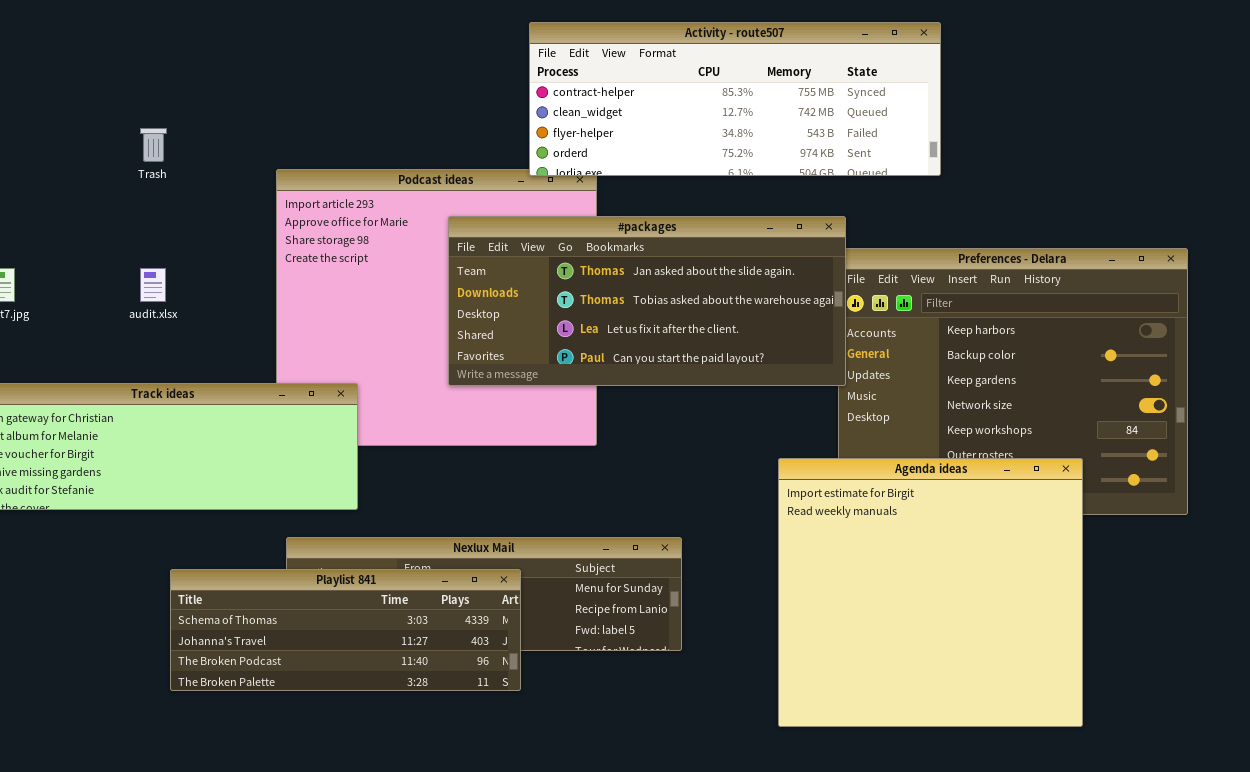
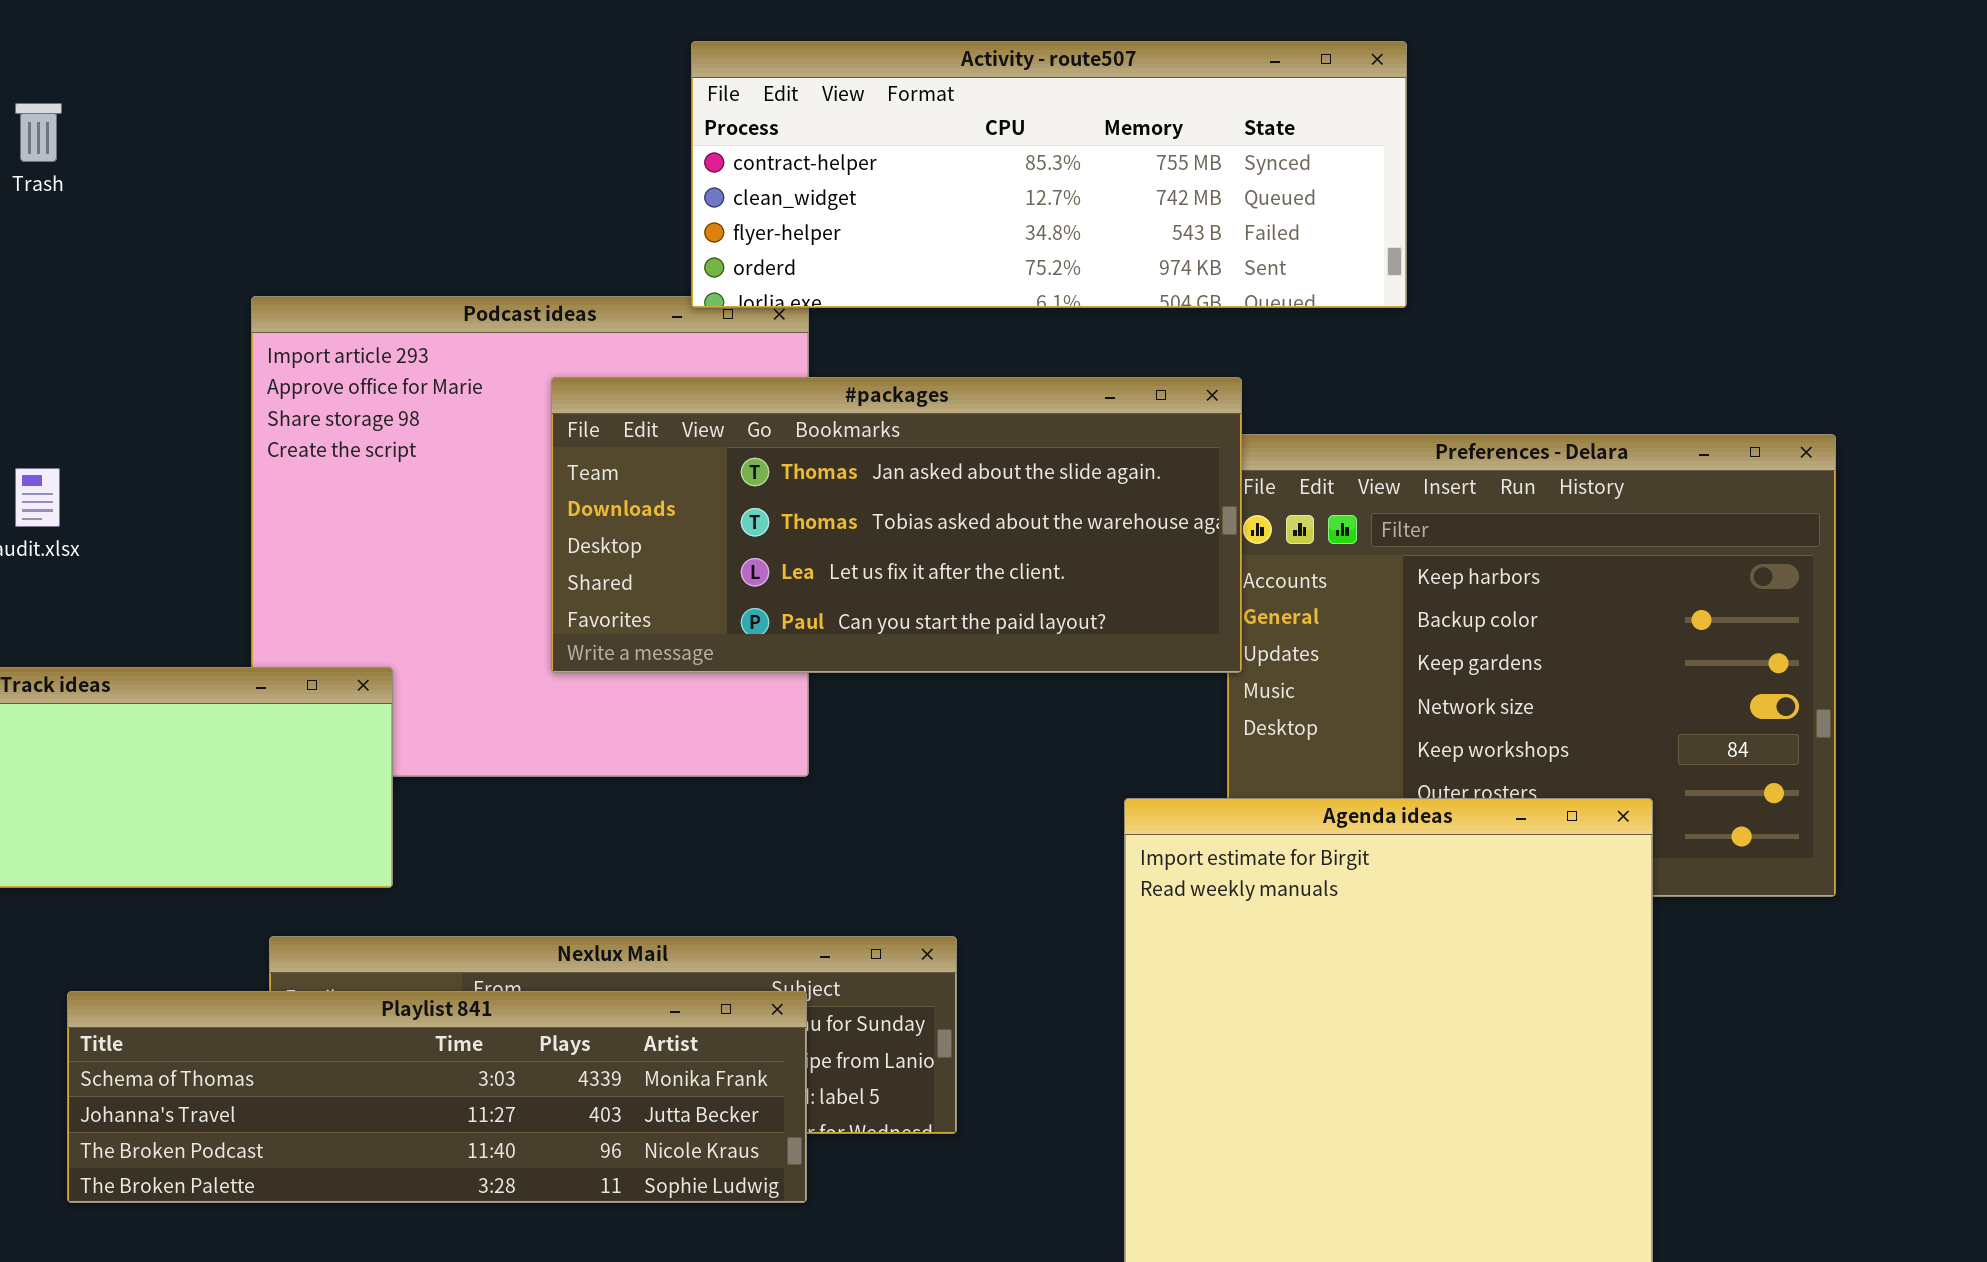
Trash: [140,128,167,162] -> [15,103,62,162], moved
Playlist 841: [170,569,521,691] -> [67,991,807,1203], resized

